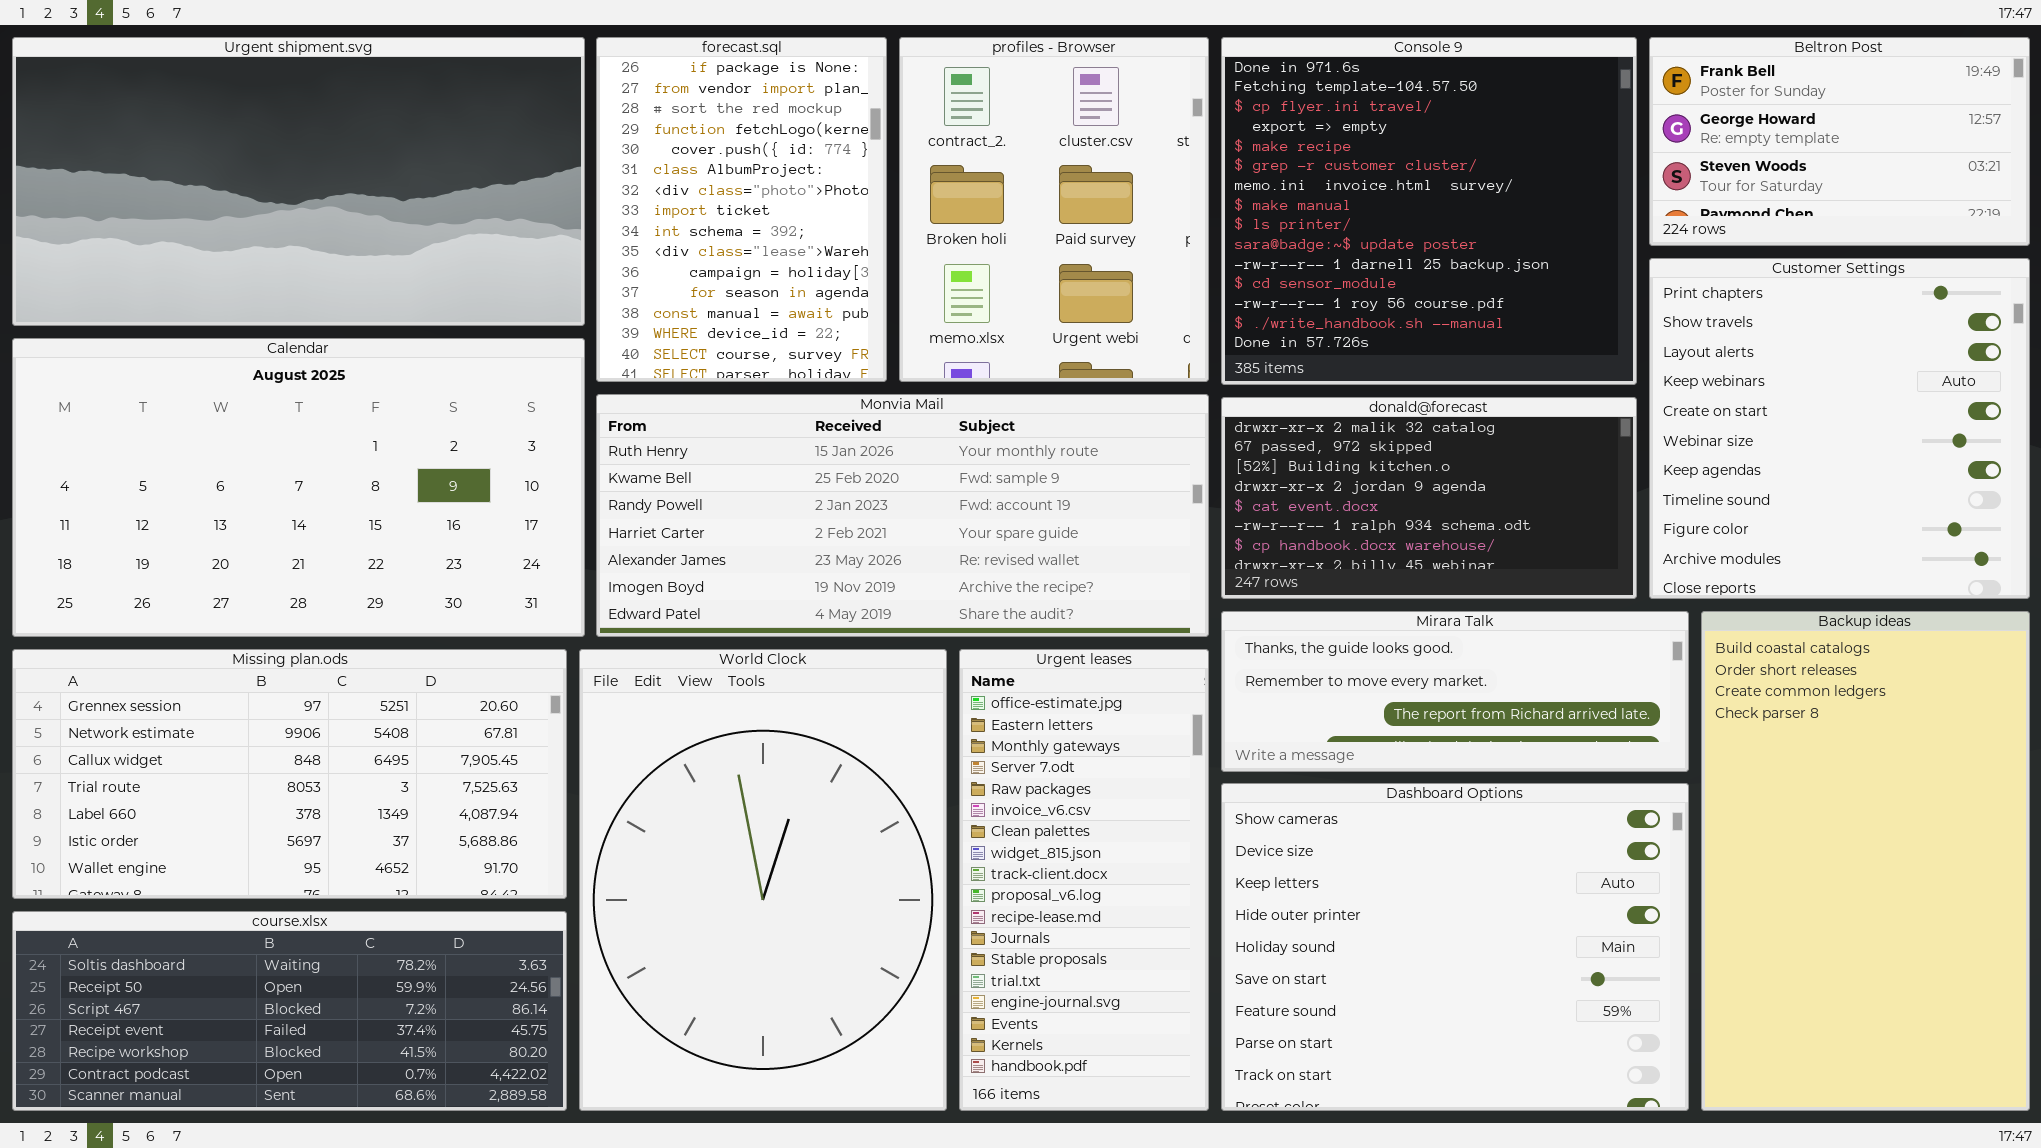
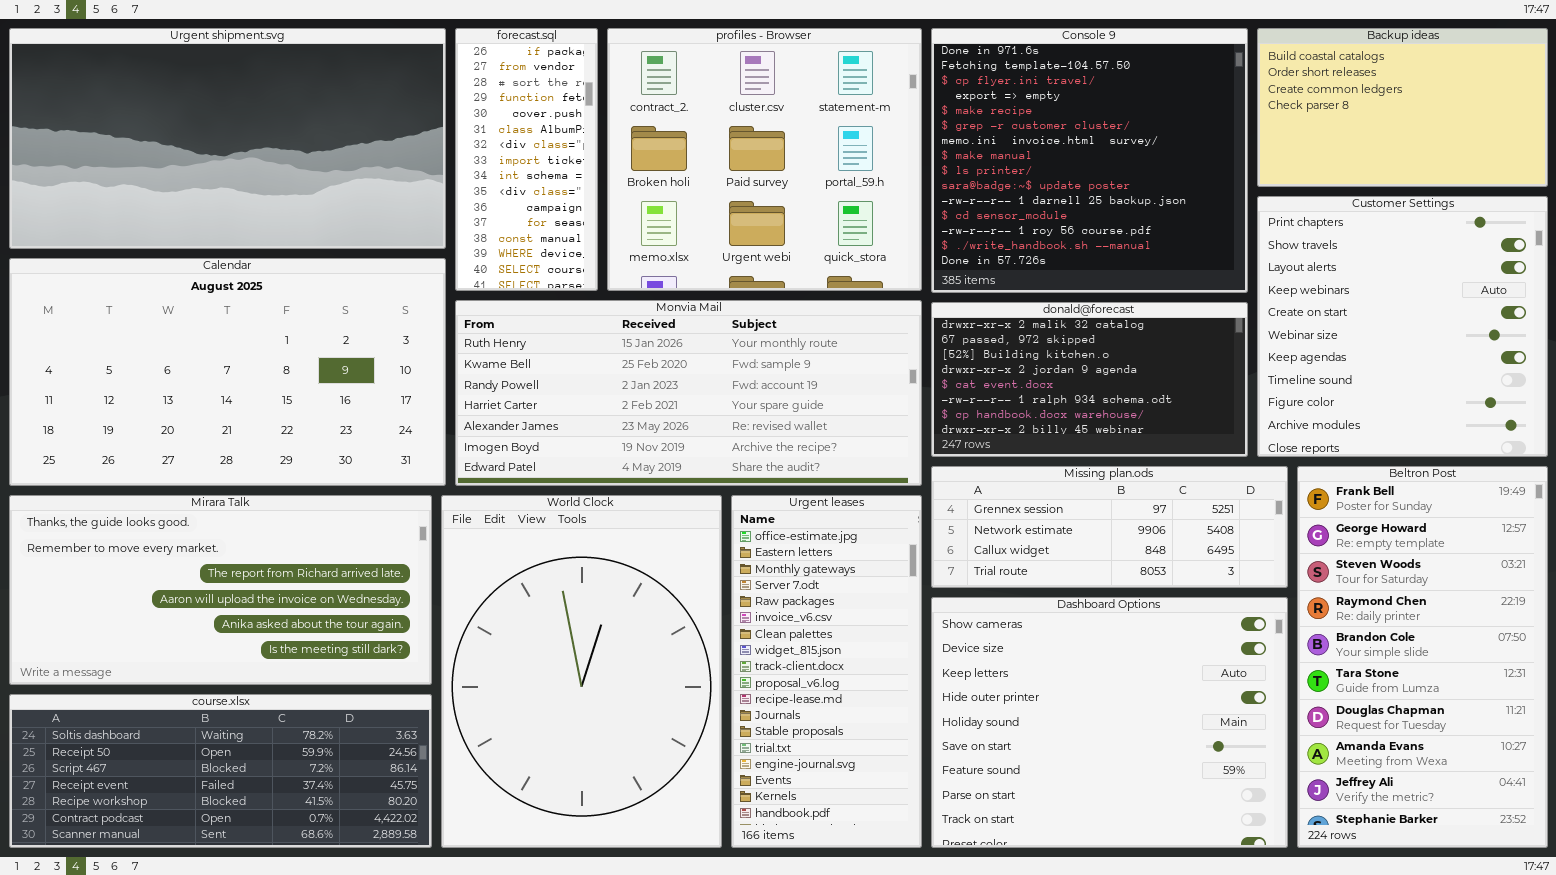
forecast.sql: [596,37,887,382] -> [455,28,598,291], resized
profiles - Browser: [899,37,1209,382] -> [607,28,922,291], resized
Beltron Post: [1649,37,2030,246] -> [1297,466,1548,848], moved, resized
Mirara Talk: [1221,611,1689,772] -> [9,495,432,685], moved, resized
Backup ideas: [1701,611,2030,1111] -> [1257,28,1548,187], moved, resized
Missing plan.ods: [12,649,567,899] -> [931,466,1288,588], moved, resized

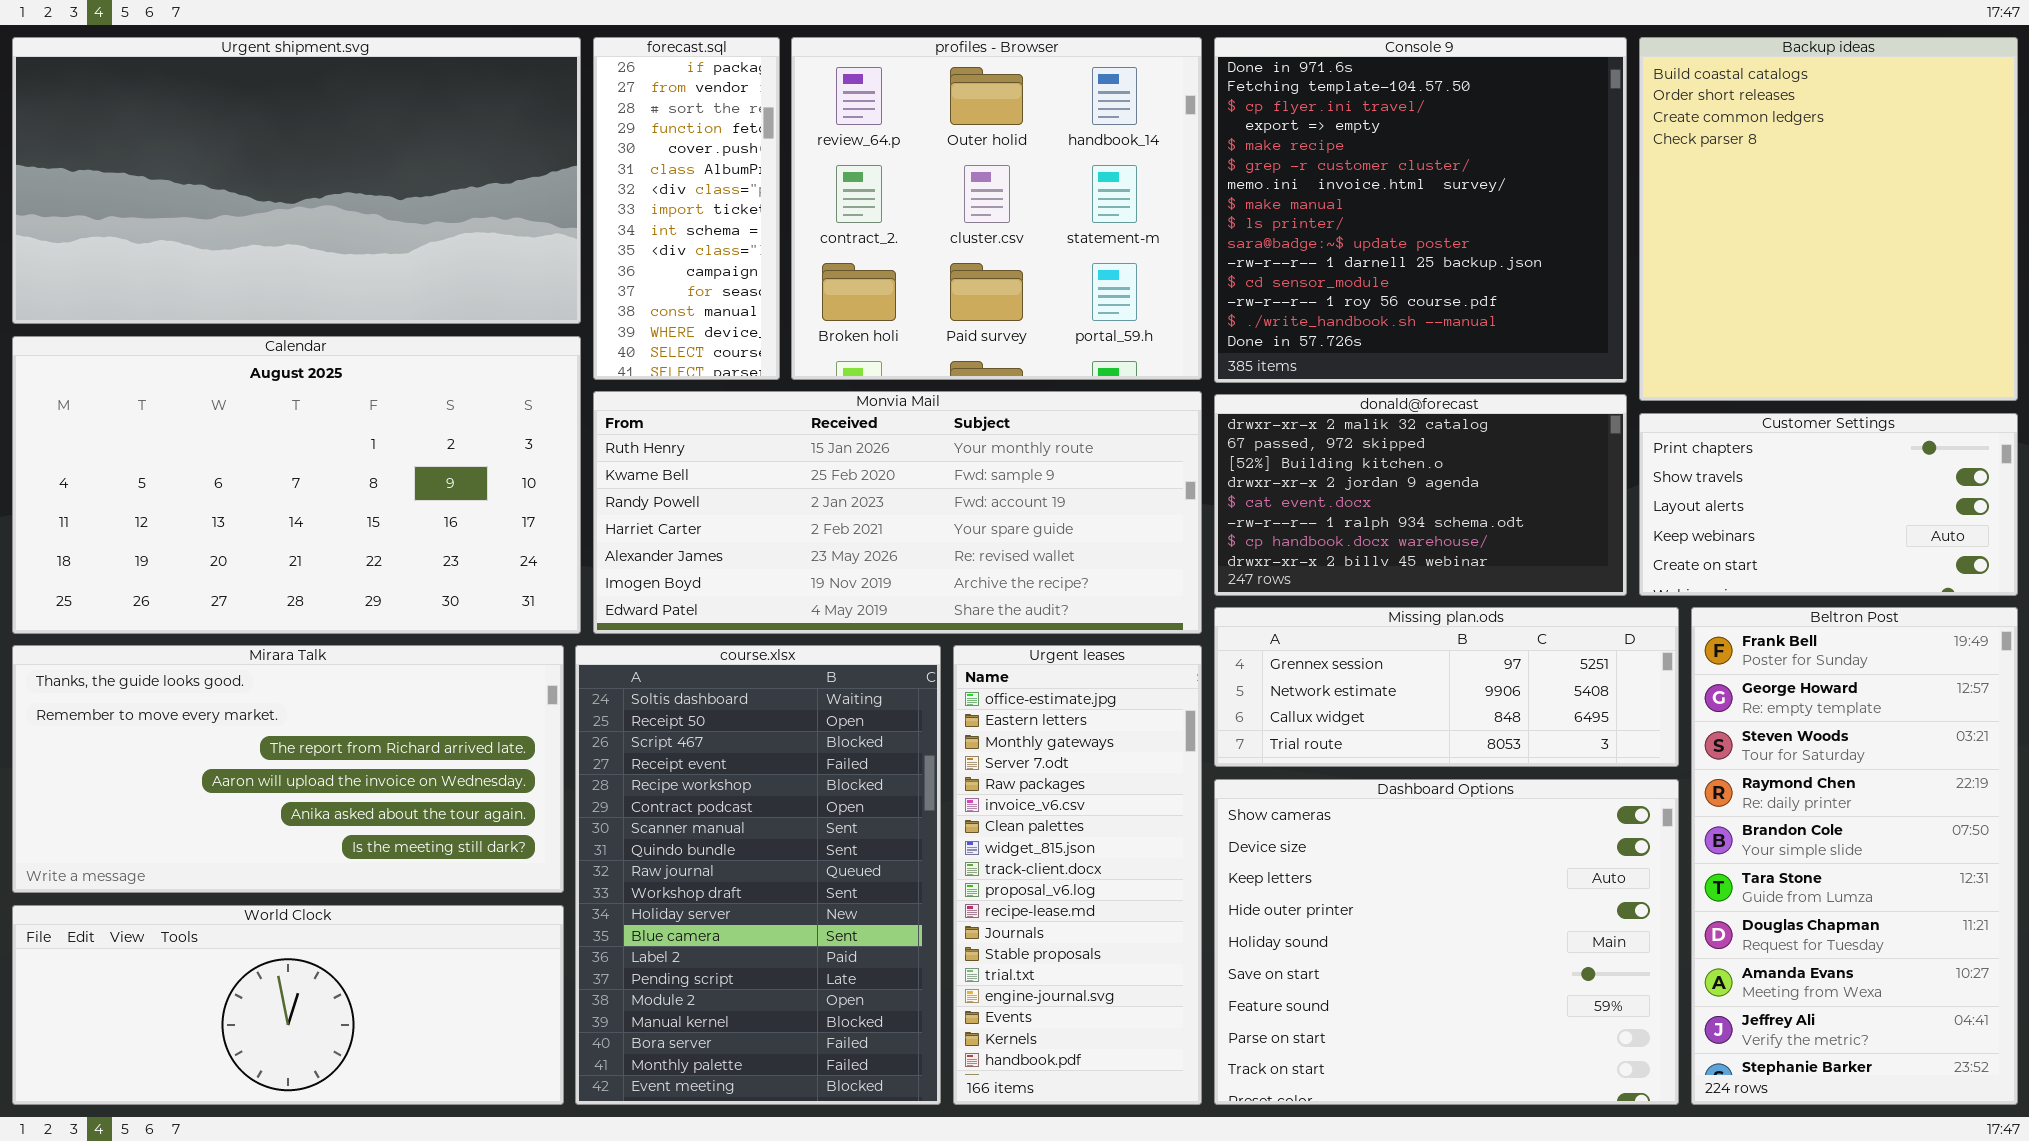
profiles - Browser: [607,28,922,291] -> [791,37,1202,380], scrolled up 1 row
Backup ideas: [1257,28,1548,187] -> [1639,37,2018,401], resized
Customer Settings: [1257,196,1548,457] -> [1639,413,2018,596], resized
World Clock: [441,495,722,848] -> [12,905,564,1105], moved, resized
course.xlsx: [9,694,432,848] -> [575,645,941,1105], moved, resized

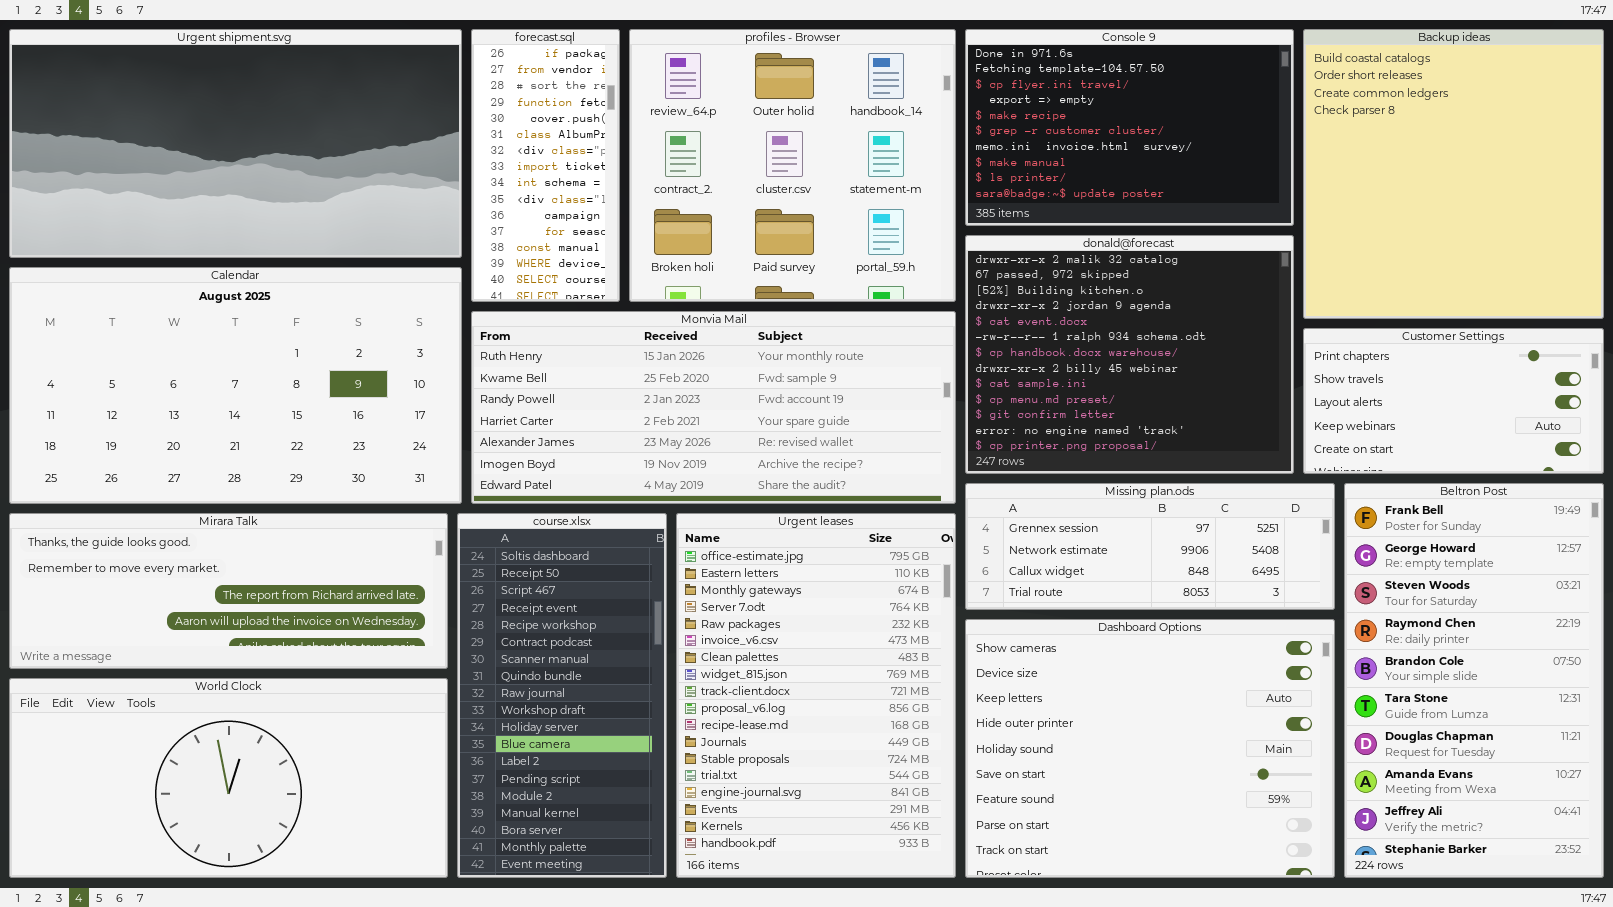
Console 9: [1214,37,1627,383] -> [965,29,1294,226], resized
donald@forecast: [1214,394,1627,596] -> [965,235,1294,474], resized
Mirara Talk: [12,645,564,893] -> [9,513,448,669], resized
course.xlsx: [575,645,941,1105] -> [457,513,667,878], resized
Urgent leases: [953,645,1202,1105] -> [676,513,956,878], resized
World Clock: [12,905,564,1105] -> [9,678,448,878], resized

